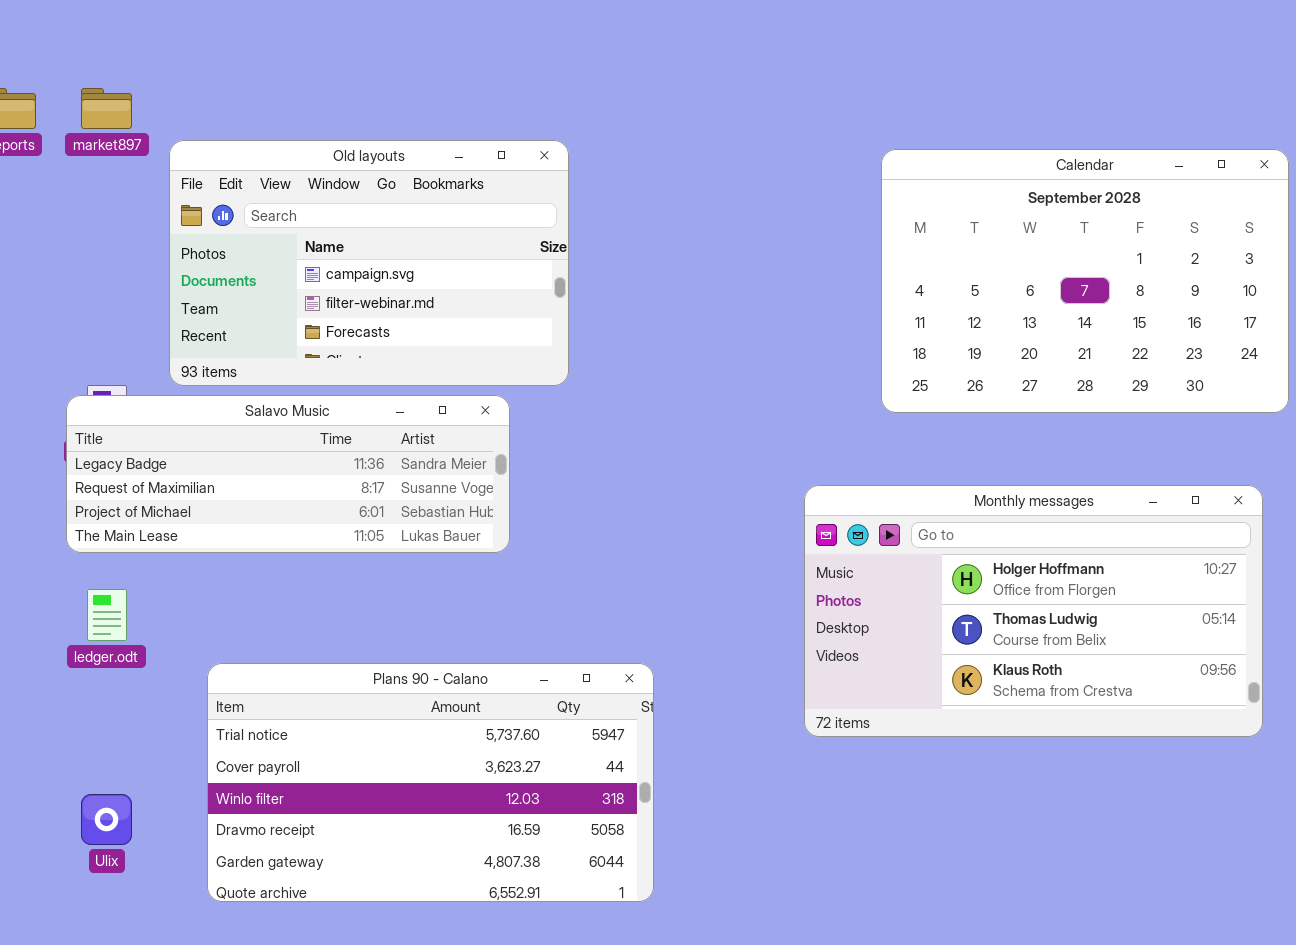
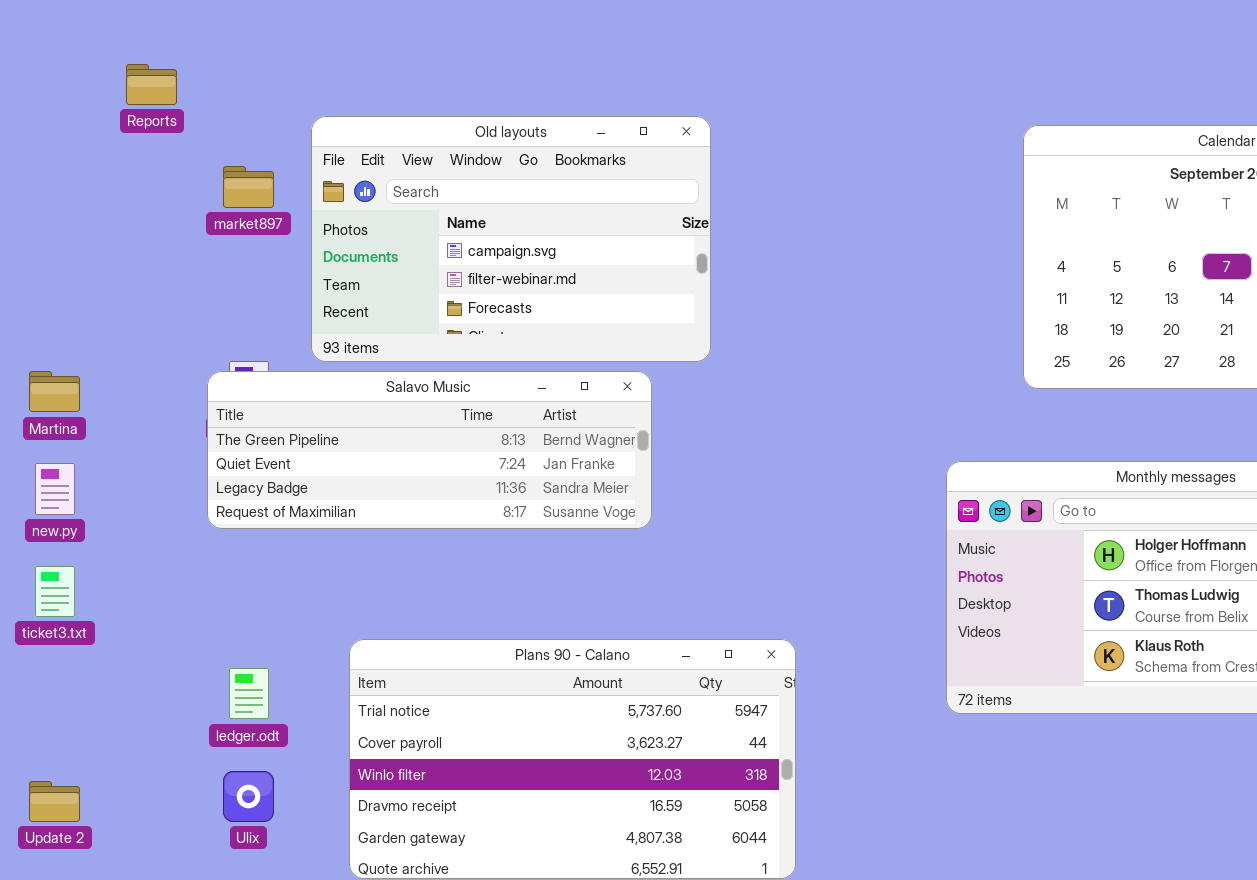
market897: [81,88,132,129] -> [223,166,274,208], moved
Salavo Music: [66,395,510,553] -> [207,371,652,529], scrolled up 2 rows
ledger.odt: [87,589,127,641] -> [229,668,269,719], moved

